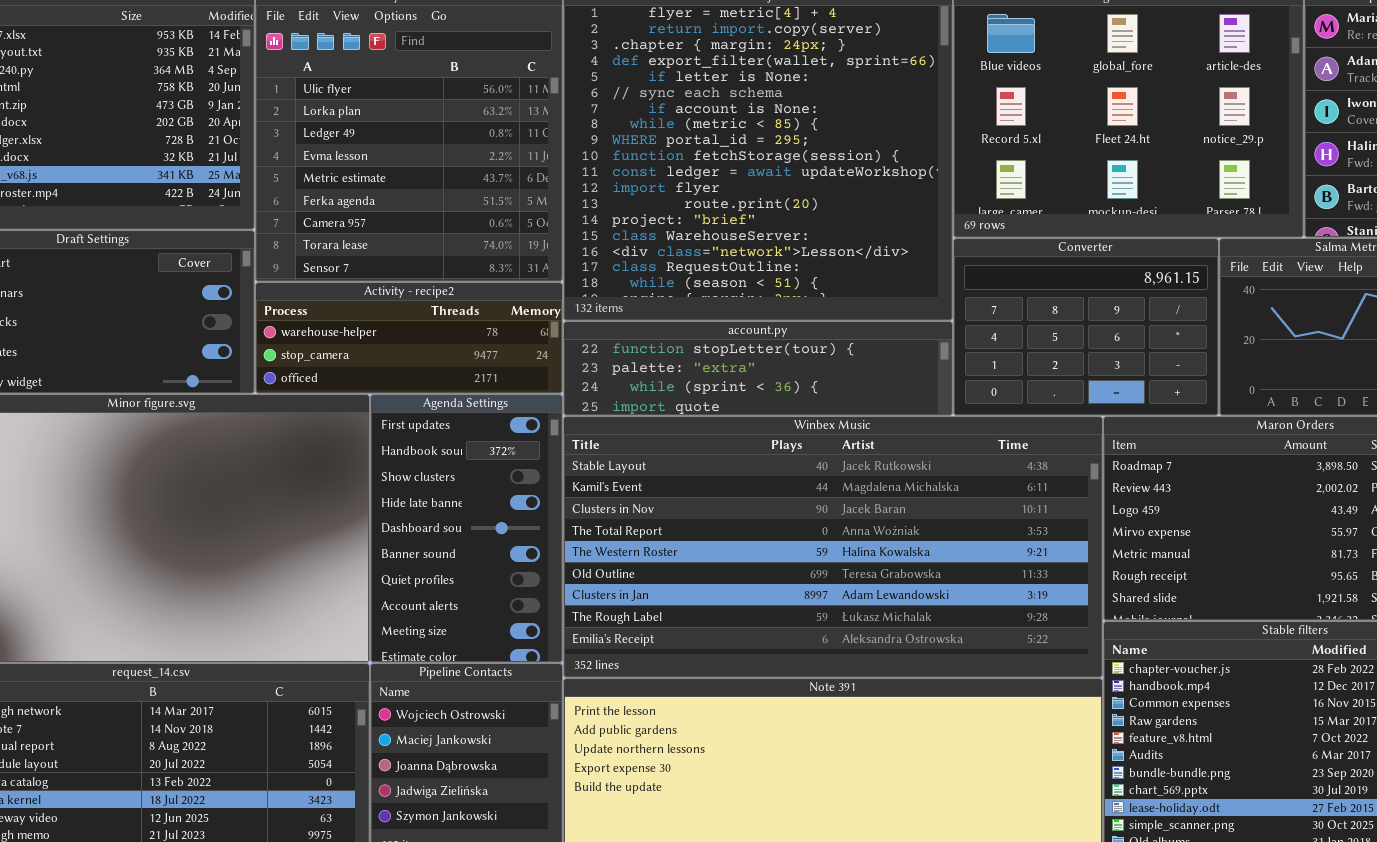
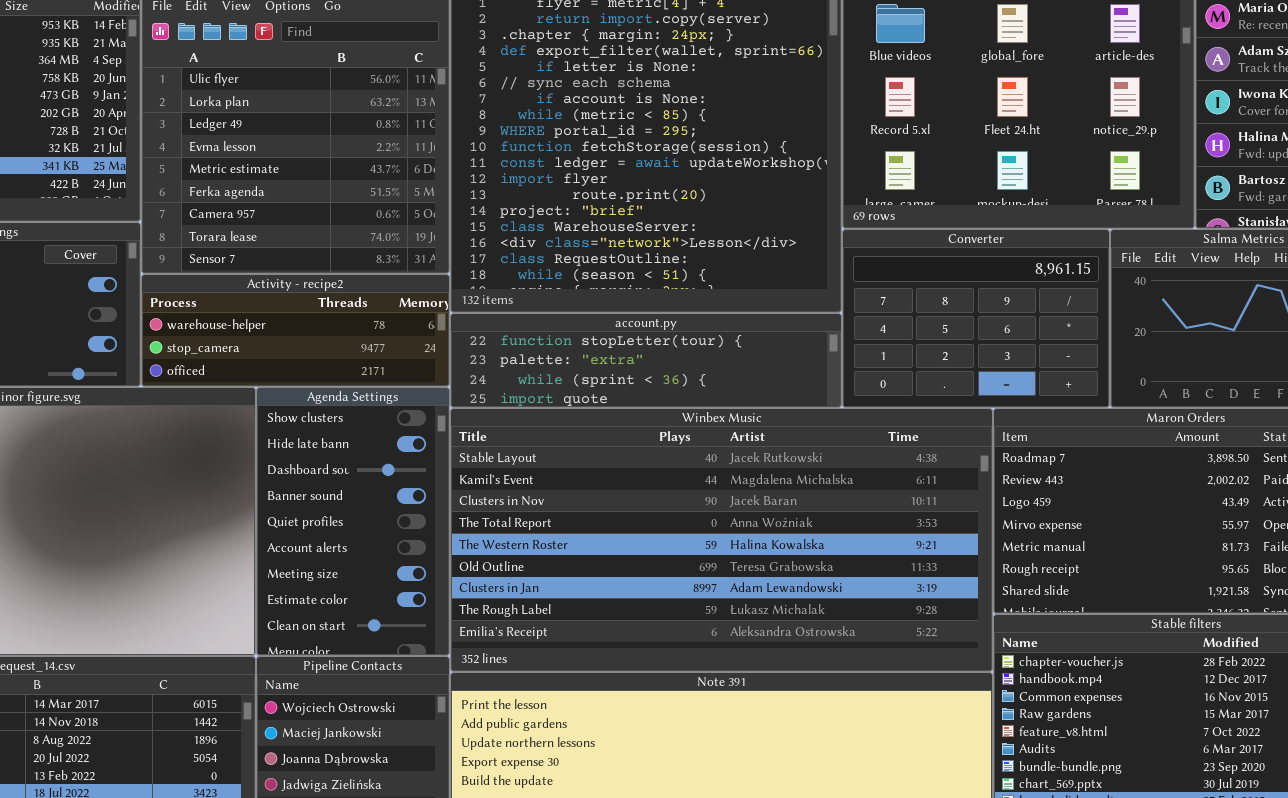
Agenda Settings: [370,394,563,663] -> [256,387,450,656], scrolled down 2 rows

